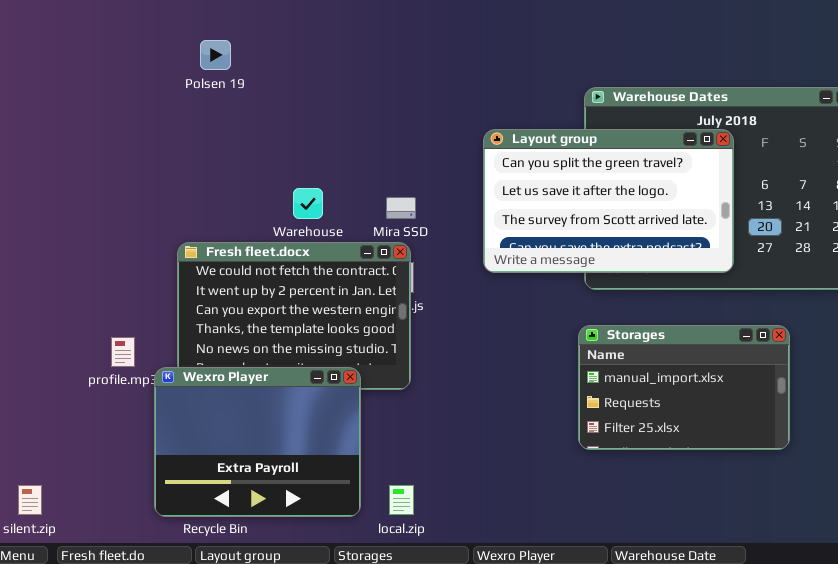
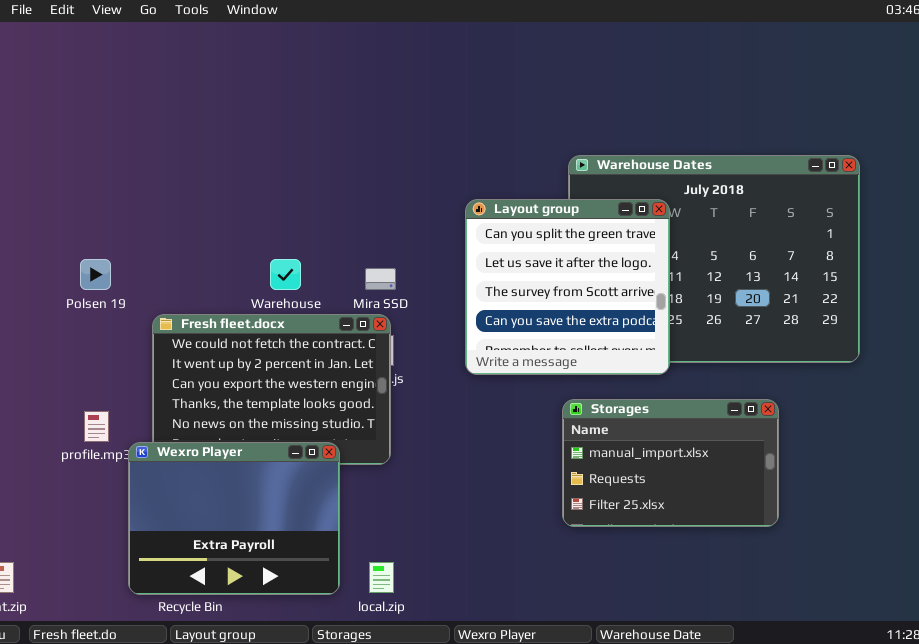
Polsen 19: [200,40,231,70] -> [80,259,111,290], moved
Layout group: [483,129,734,273] -> [465,199,670,375], resized

